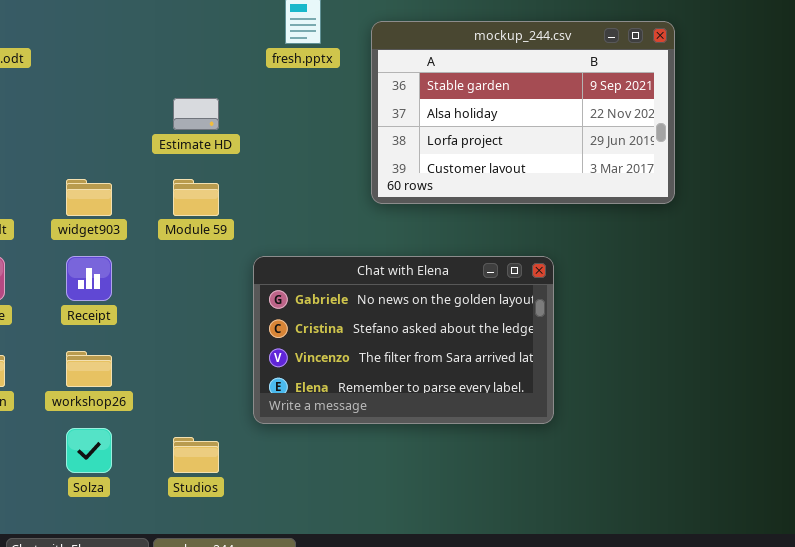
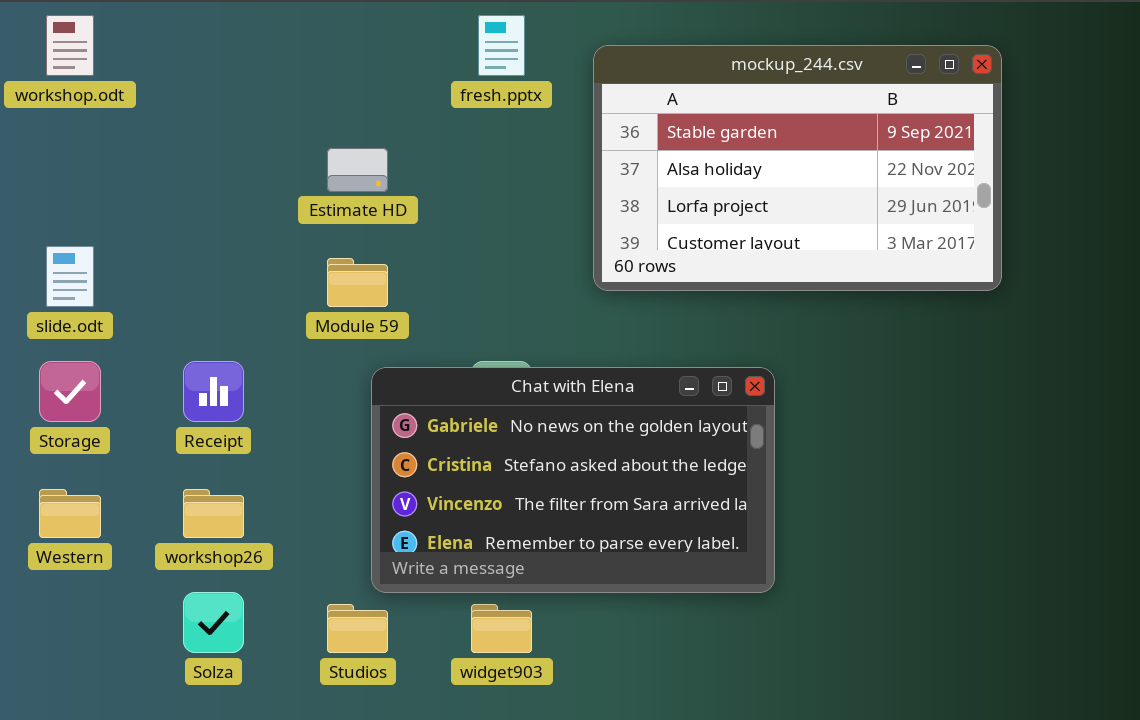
widget903: [66,179,112,216] -> [471,604,532,653], moved
Chat with Elena: [253,256,554,424] -> [371,367,775,593], moved

